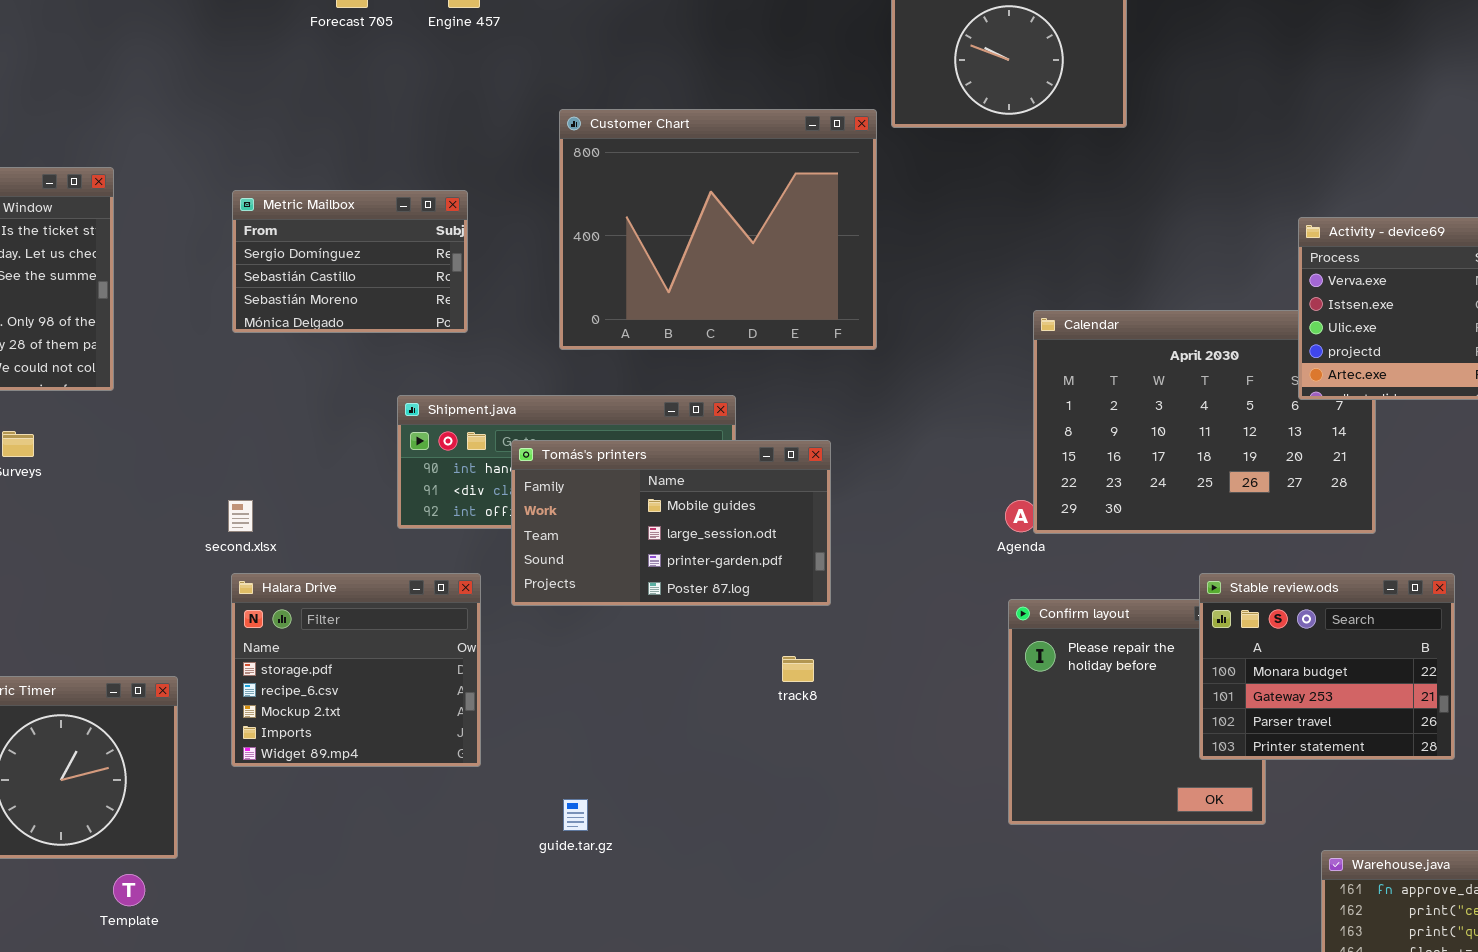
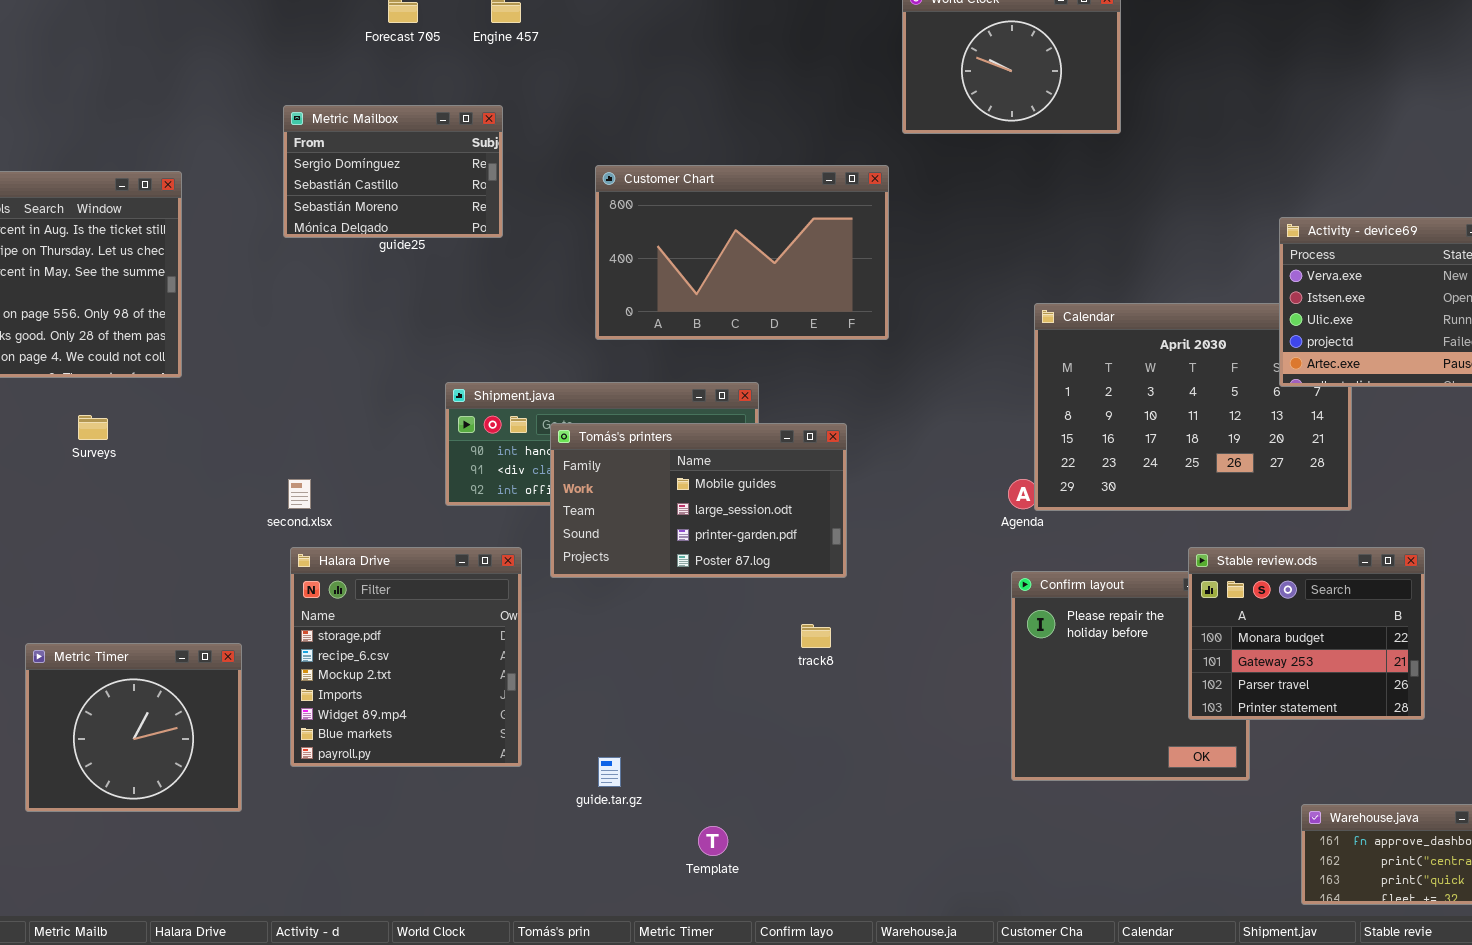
Customer Chart: [559,109,877,350] -> [595,165,889,340], resized
Metric Mailbox: [232,190,468,333] -> [283,105,503,238], moved
Halara Drive: [231,573,481,767] -> [290,547,522,767], resized
Template: [113,874,145,906] -> [698,826,728,856], moved

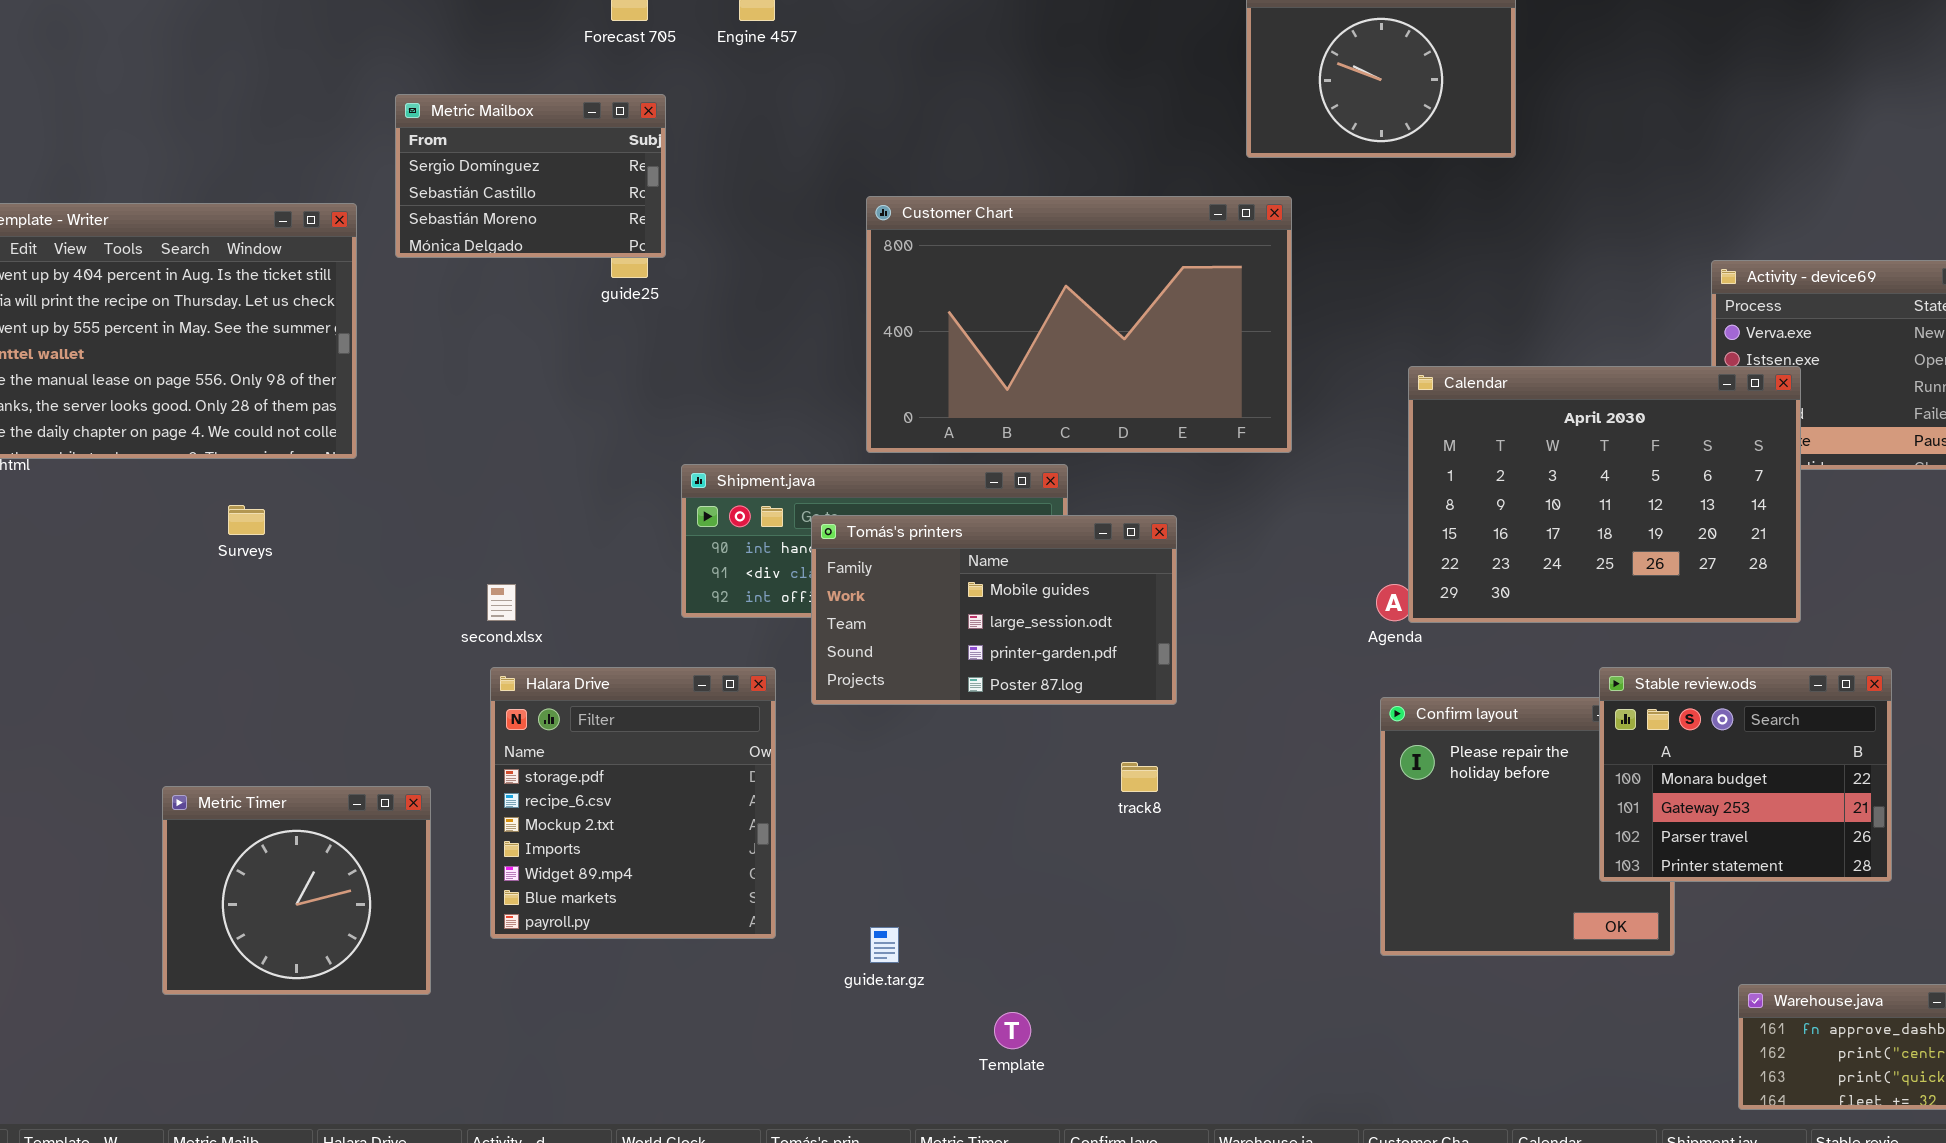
Metric Mailbox: [283,105,503,238] -> [395,94,666,258], moved
Customer Chart: [595,165,889,340] -> [866,196,1292,453], resized
Calendar: [1034,303,1352,511] -> [1408,366,1801,623], raised

